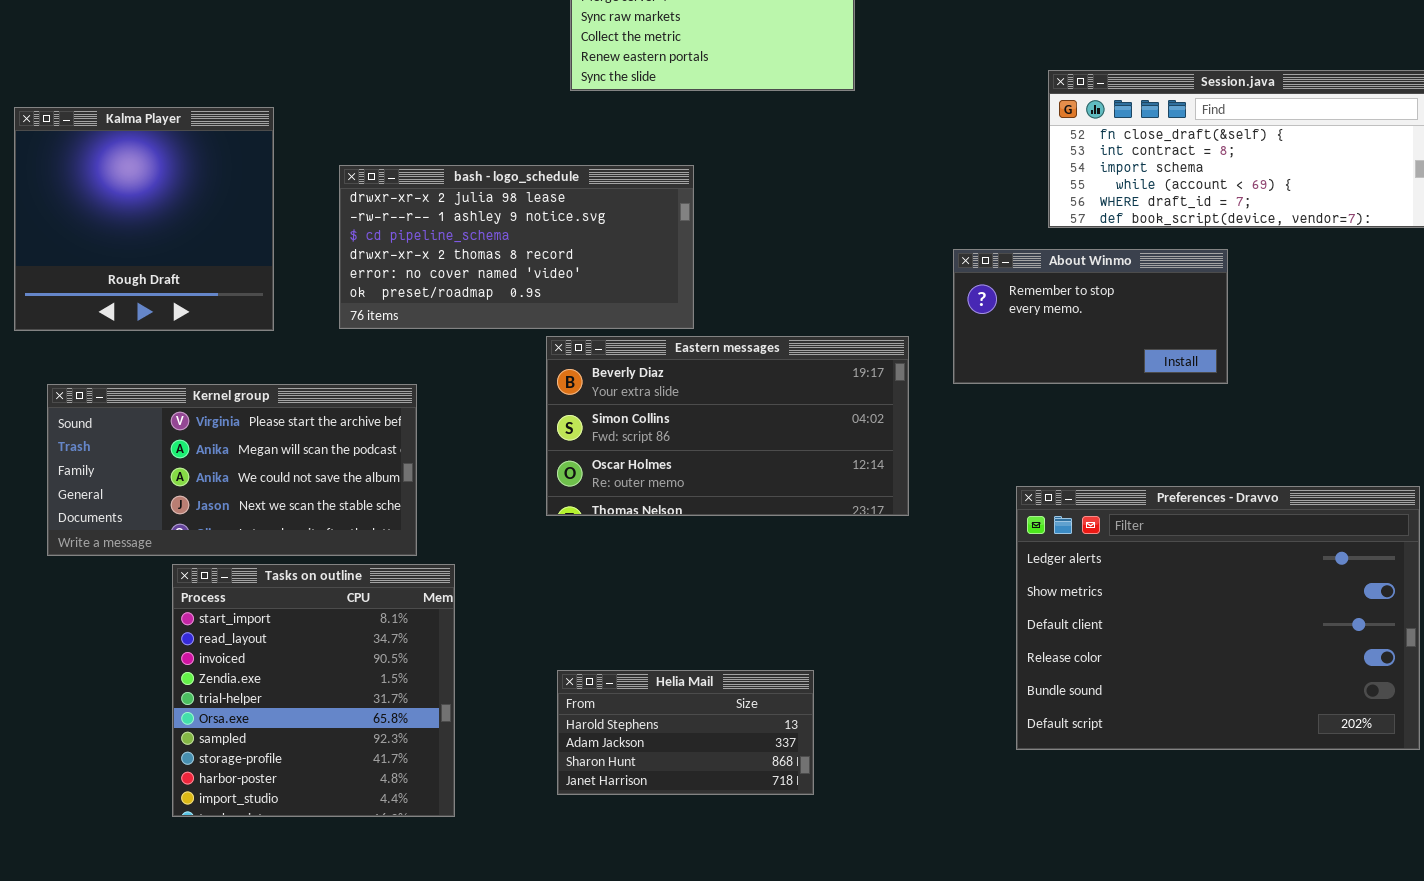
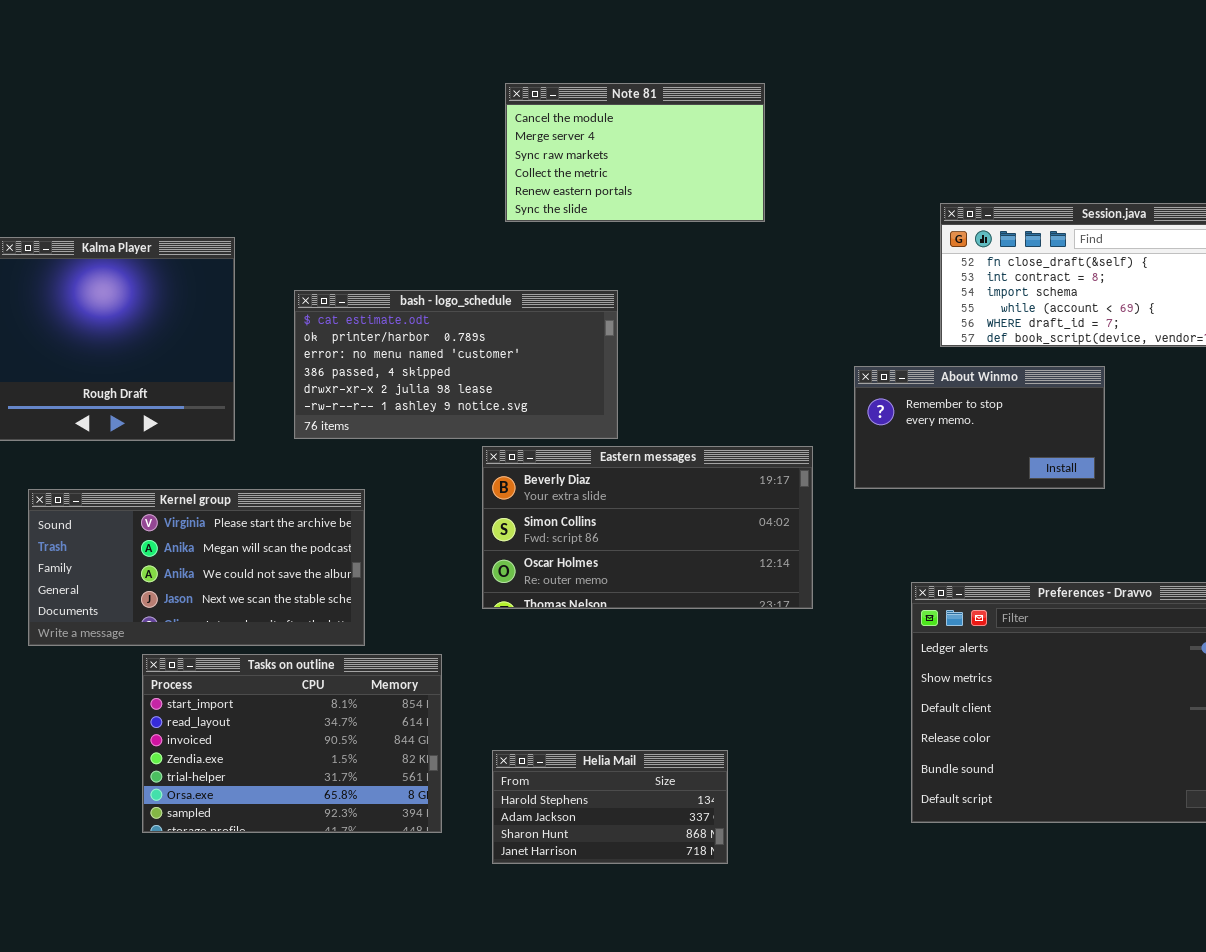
bash - logo_schedule: [339,165,694,329] -> [294,290,618,439], scrolled up 4 rows
Tasks on outline: [172,564,455,817] -> [142,654,442,833], resized

